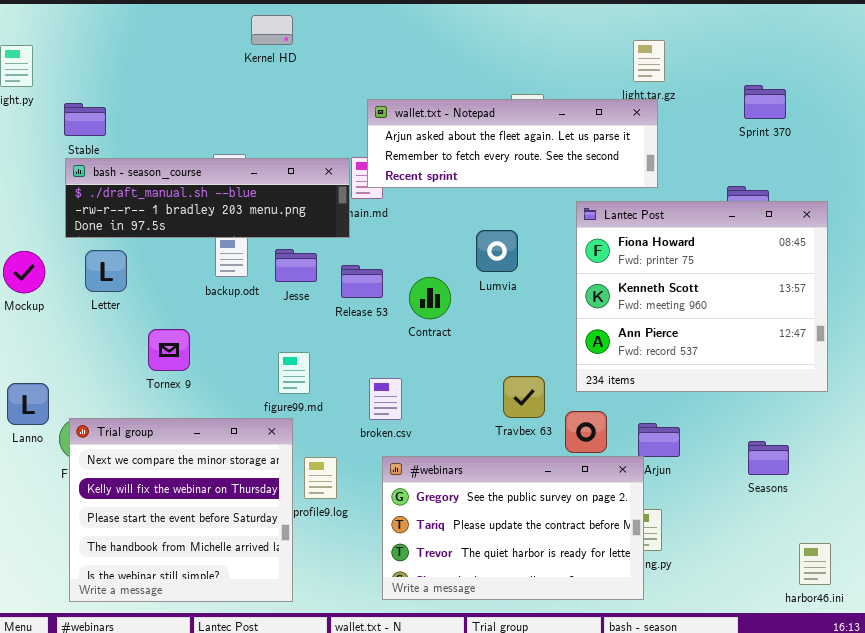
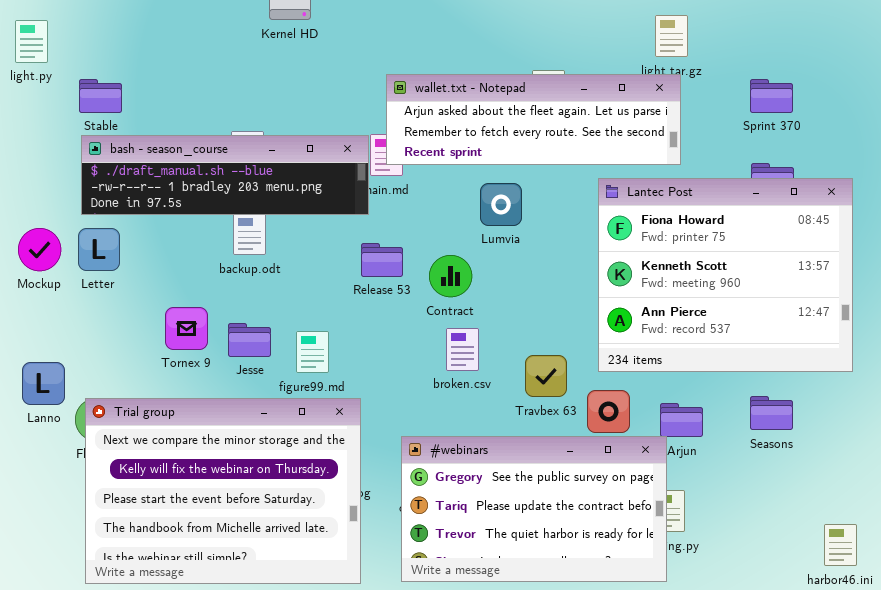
Sprint 370: [744,85,786,119] -> [750,79,793,113], moved
Lumvia: [476,230,518,272] -> [480,183,522,226], moved
Jesse: [275,249,317,282] -> [228,323,271,357], moved
Letter: [85,250,127,292] -> [78,228,120,271], moved
broken.csv: [369,378,402,420] -> [446,328,479,371], moved
Trial group: [69,418,293,602] -> [85,398,361,584], resized
Seasons: [748,441,789,475] -> [750,396,793,430], moved

